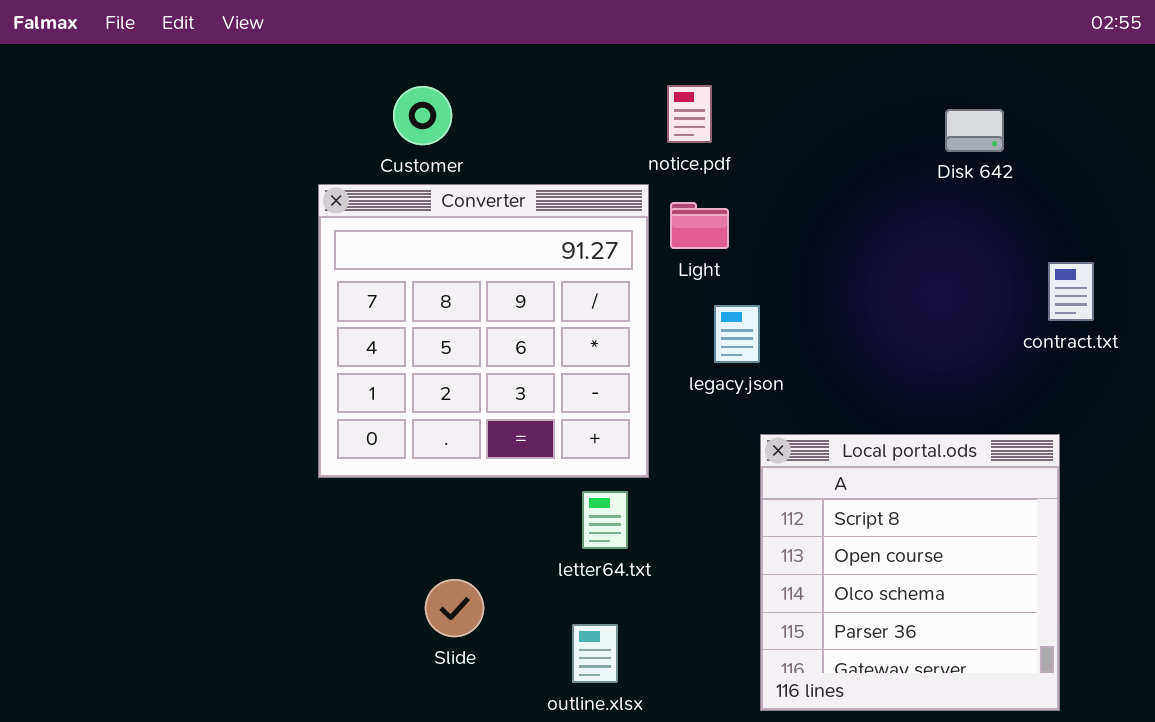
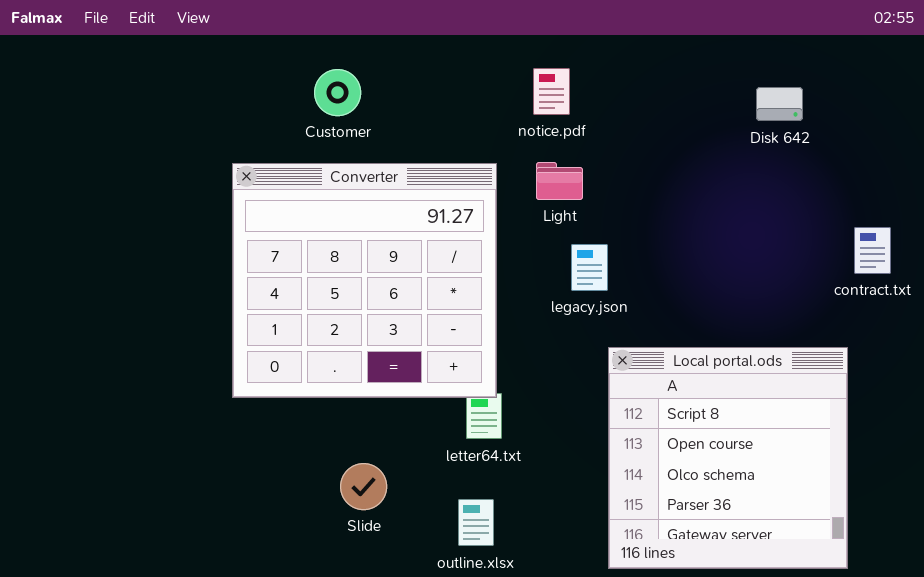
Converter: [318,184,649,478] -> [232,163,497,398], moved
contract.txt: [1048,262,1094,321] -> [854,227,891,274], moved

